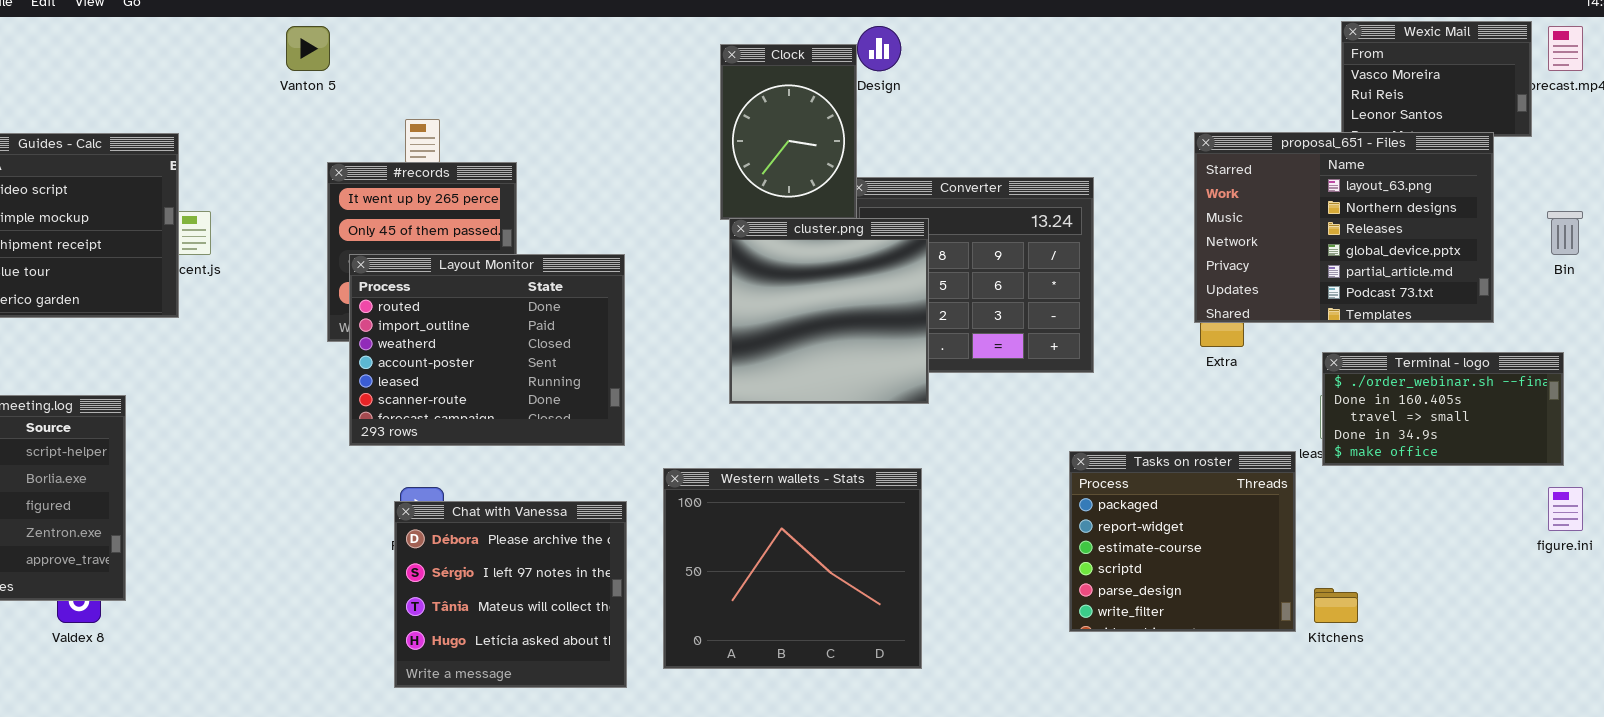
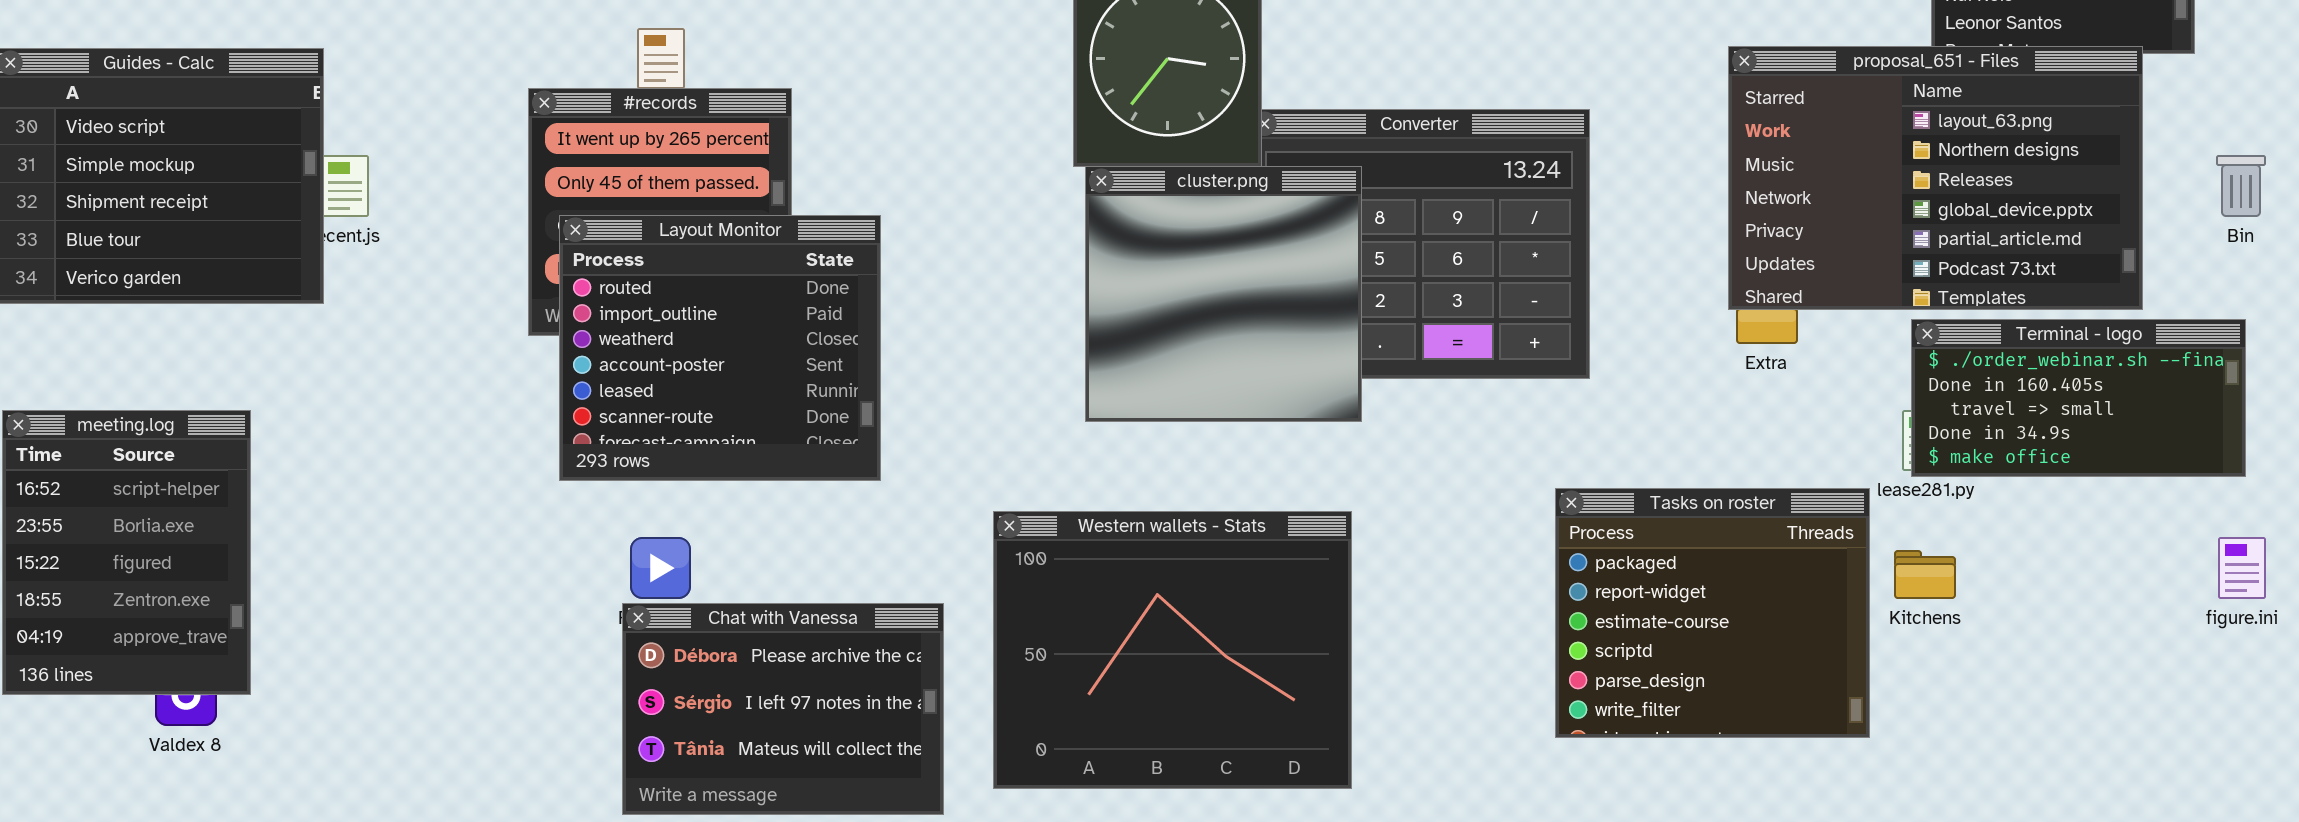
Layout Monitor: [349,254,625,446] -> [559,215,881,481], resized
Terminal - logo: [1322,352,1564,466] -> [1911,319,2246,477], moved
Chat with Vanessa: [394,501,627,688] -> [622,603,944,815], resized
Kitchens: [1314,588,1358,623] -> [1894,550,1956,599], moved

